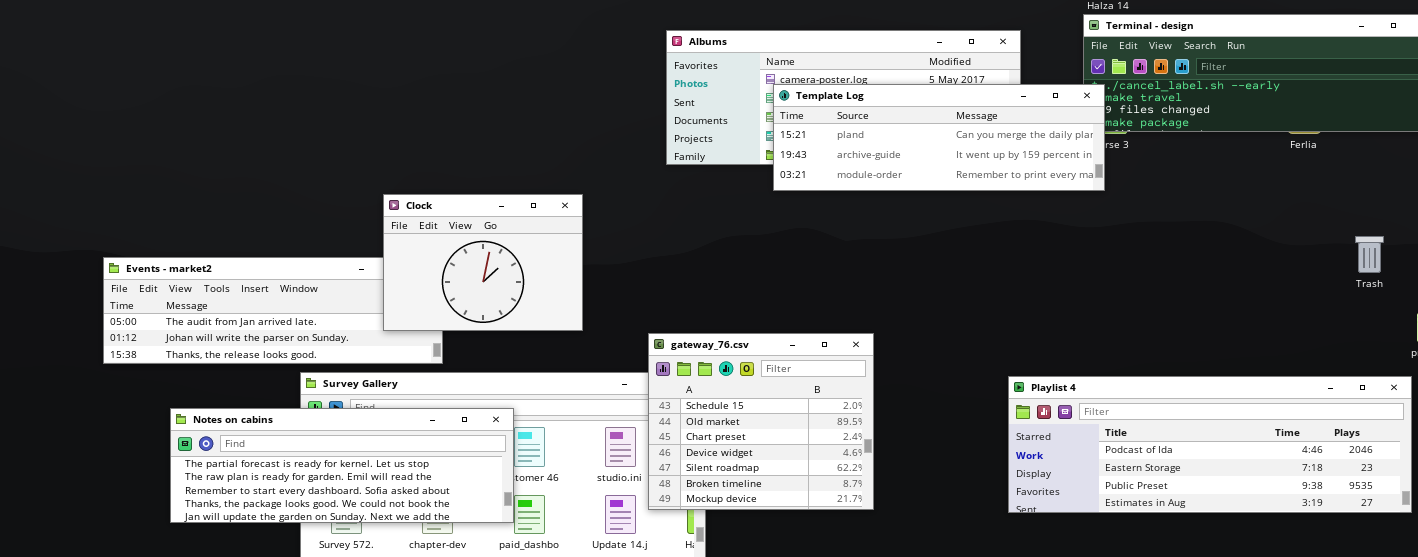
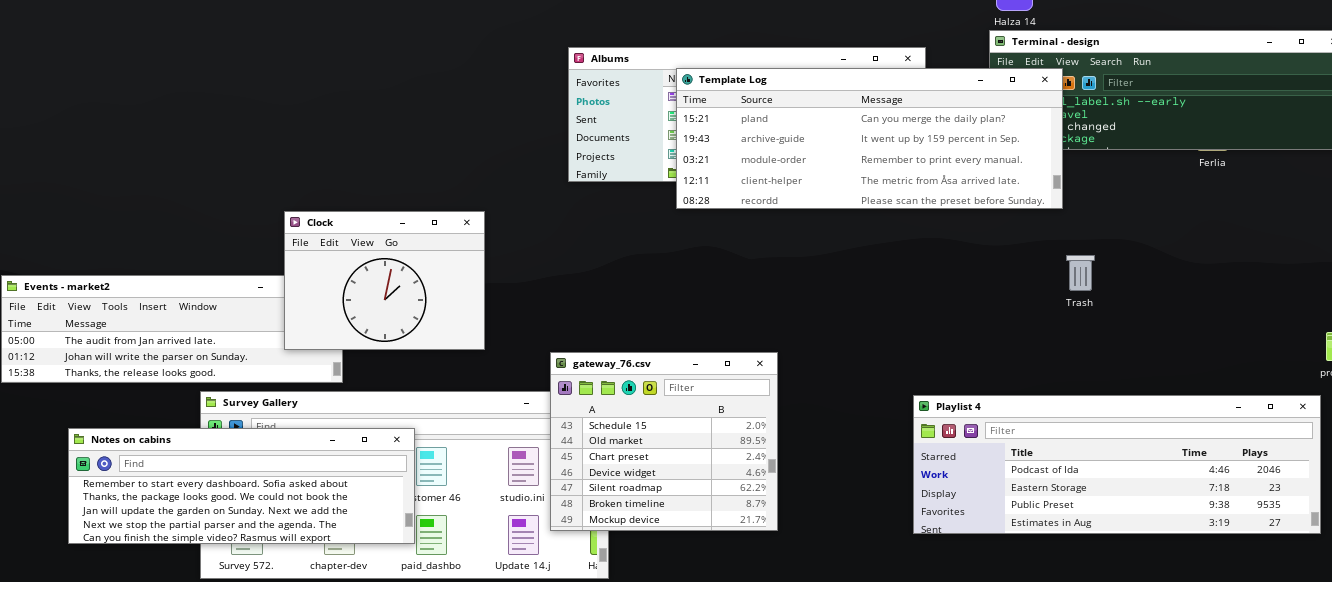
Template Log: [773,84,1105,191] -> [676,68,1063,209], resized
Trash: [1355,236,1384,273] -> [1066,255,1095,291], moved
Notes on cabins: [170,408,514,523] -> [68,428,415,544], scrolled down 2 rows

